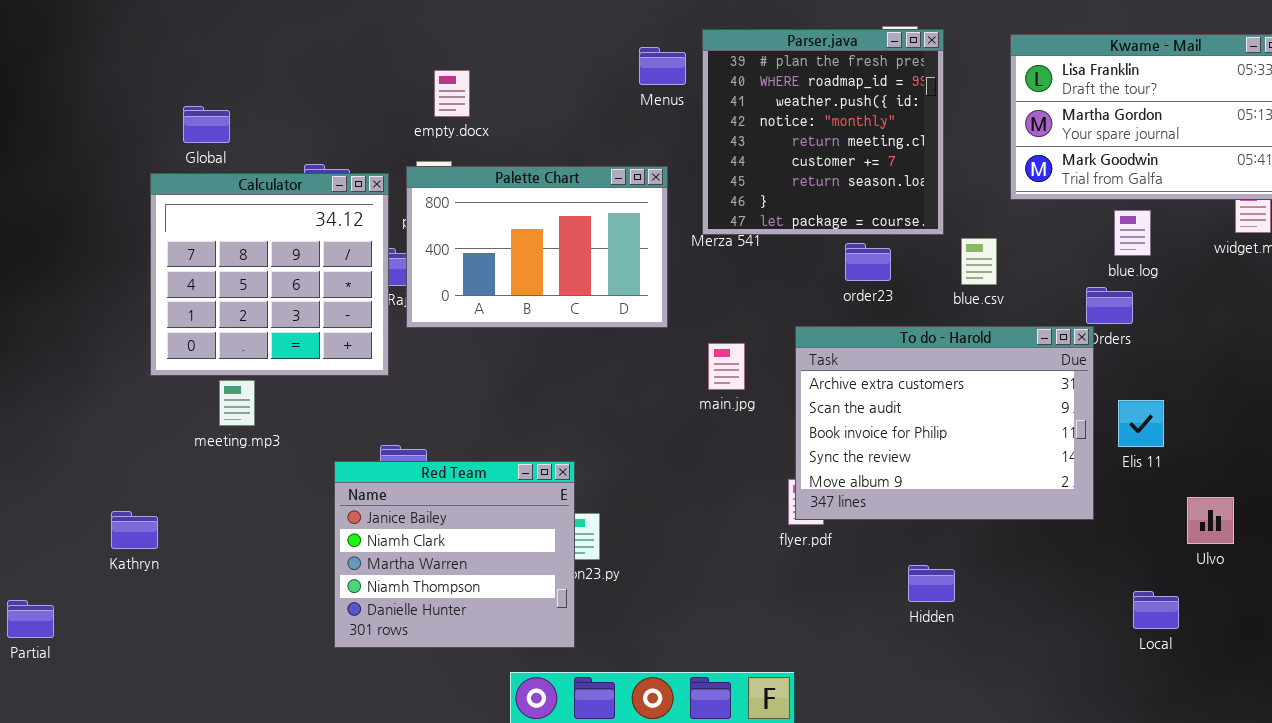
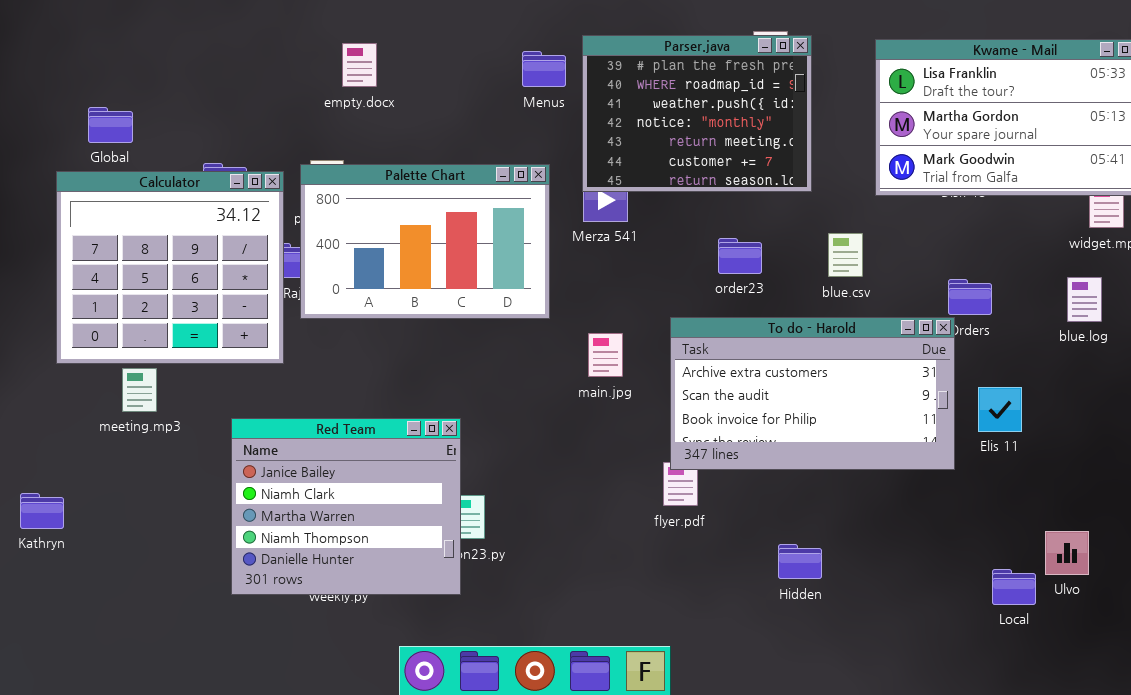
Parser.java: [702,29,944,235] -> [582,35,812,192], resized
empty.docx: [434,70,470,117] -> [342,43,377,87], moved
blue.log: [1114,210,1151,256] -> [1067,277,1102,322], moved
To do - Harold: [795,326,1094,520] -> [670,317,955,470], resized
Red Team: [334,461,575,648] -> [231,418,461,595], moved
Ulvo: [1187,497,1234,544] -> [1045,531,1089,575], moved

